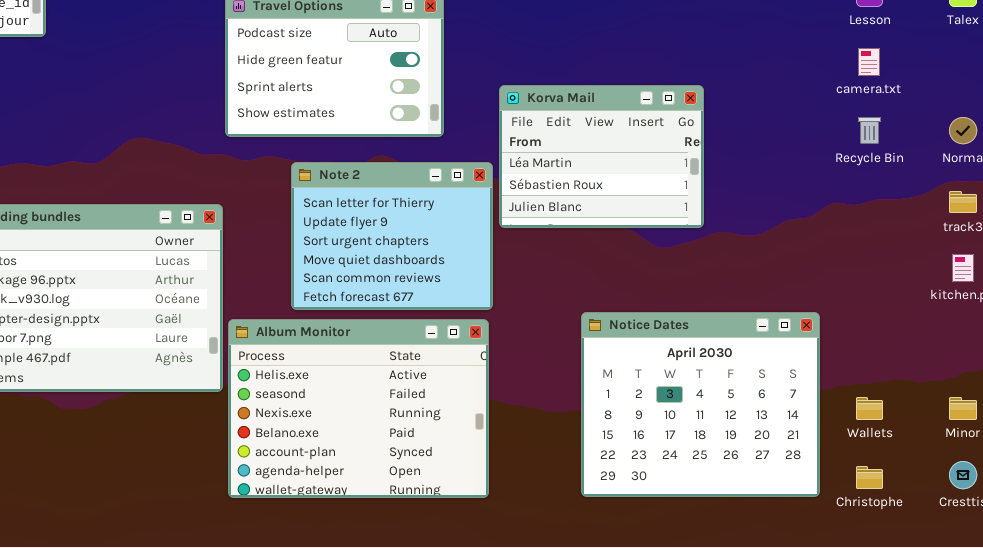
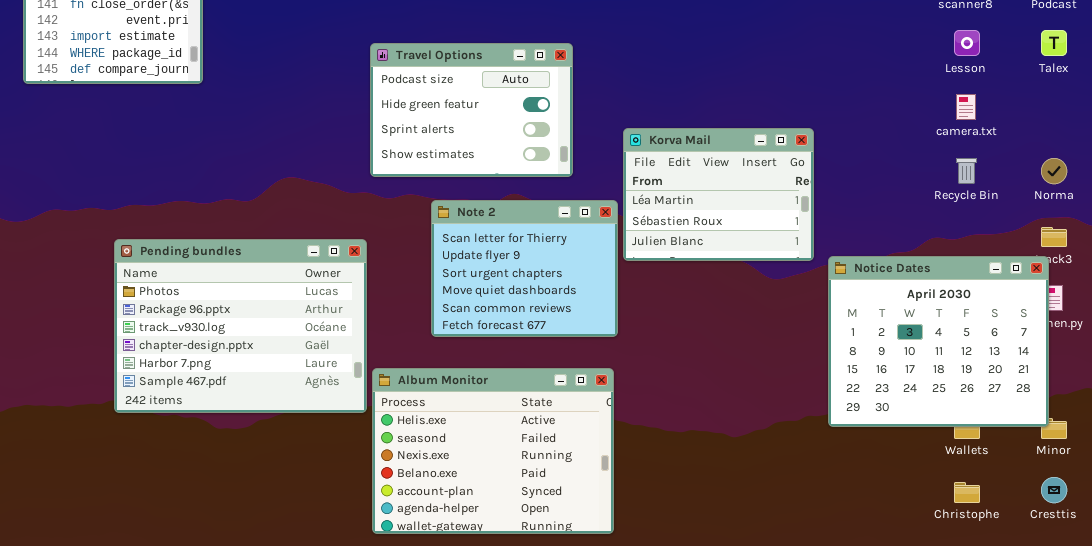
Notice Dates: [581,312,820,497] -> [828,256,1049,427], moved
Album Monitor: [228,319,489,498] -> [372,368,614,534], moved

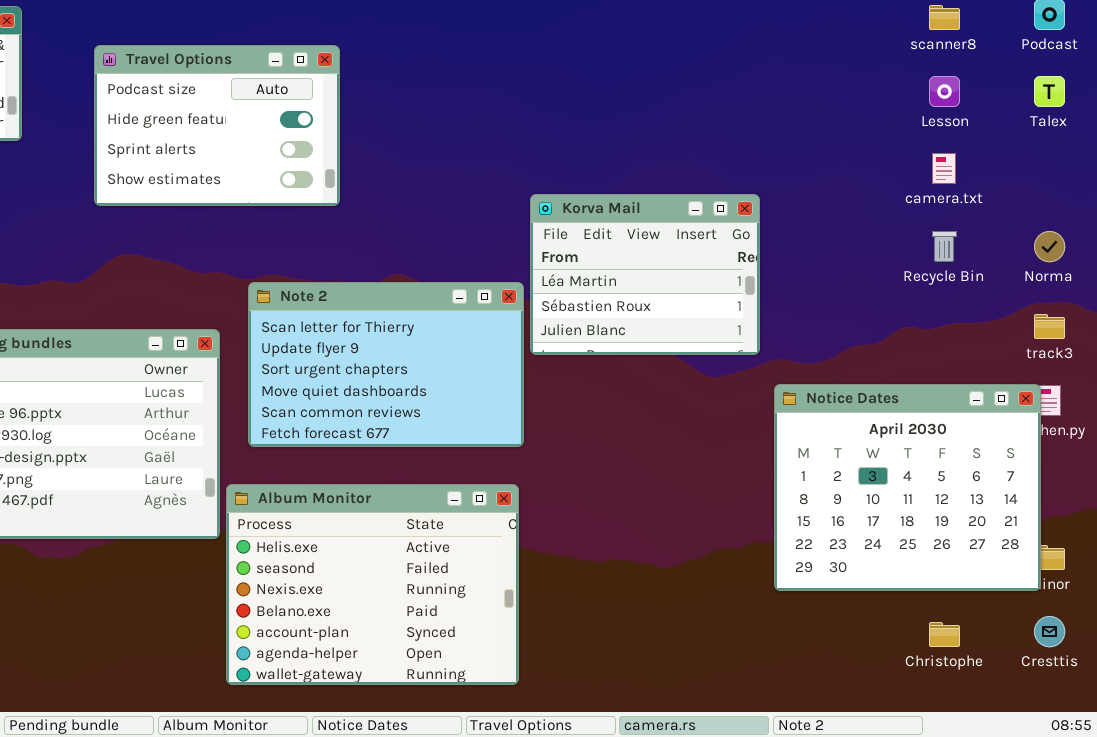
Travel Options: [370,43,573,177] -> [94,45,340,206], moved
Note 2: [431,200,618,337] -> [248,282,524,447], resized
Notice Dates: [828,256,1049,427] -> [774,384,1041,591], moved

